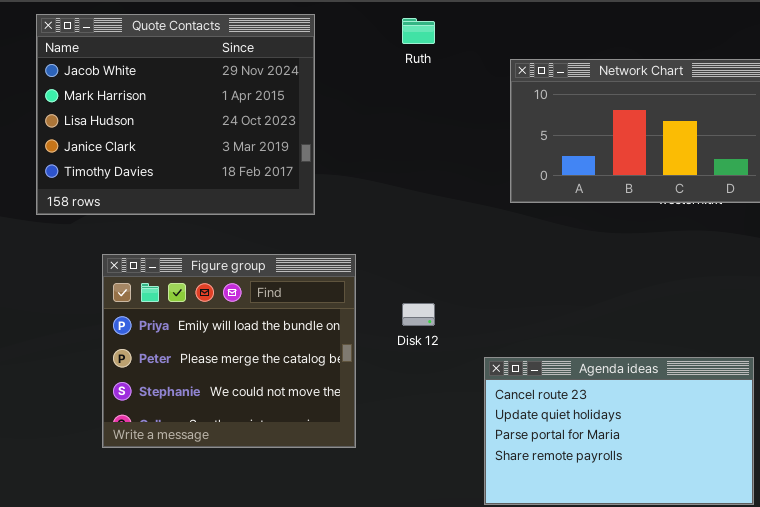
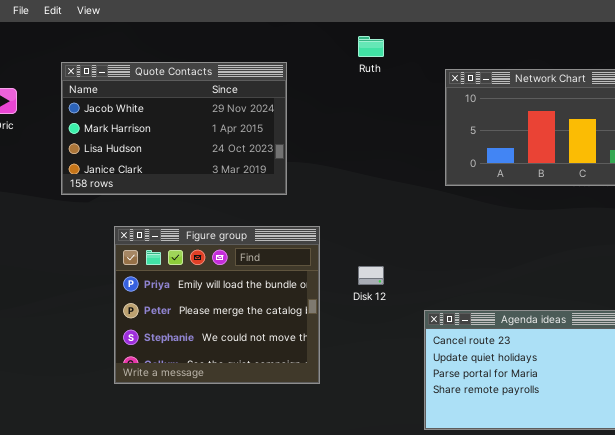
Quote Contacts: [36,14,315,215] -> [61,62,287,195], resized

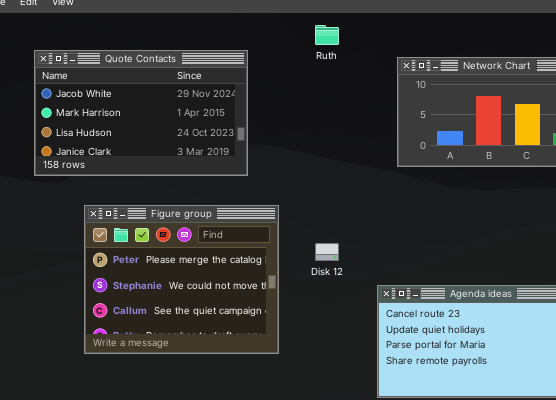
Figure group: [114,226,320,384] -> [84,205,279,354], scrolled down 1 row

